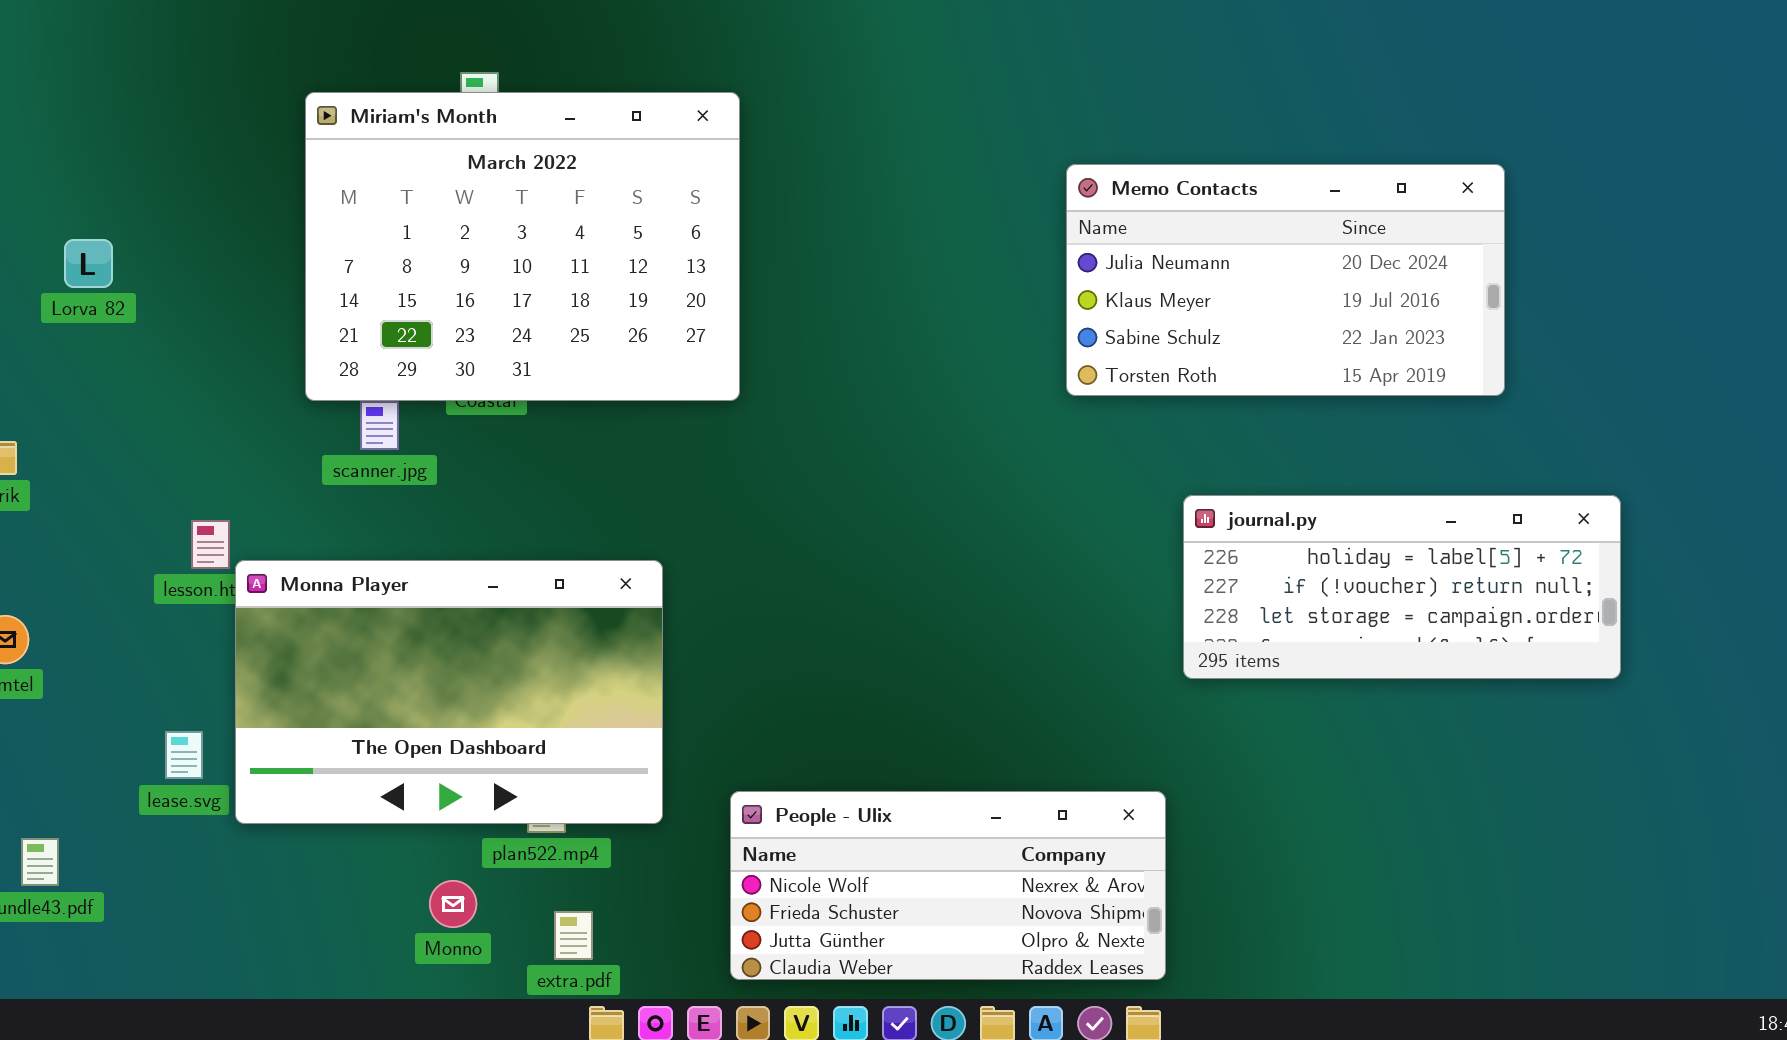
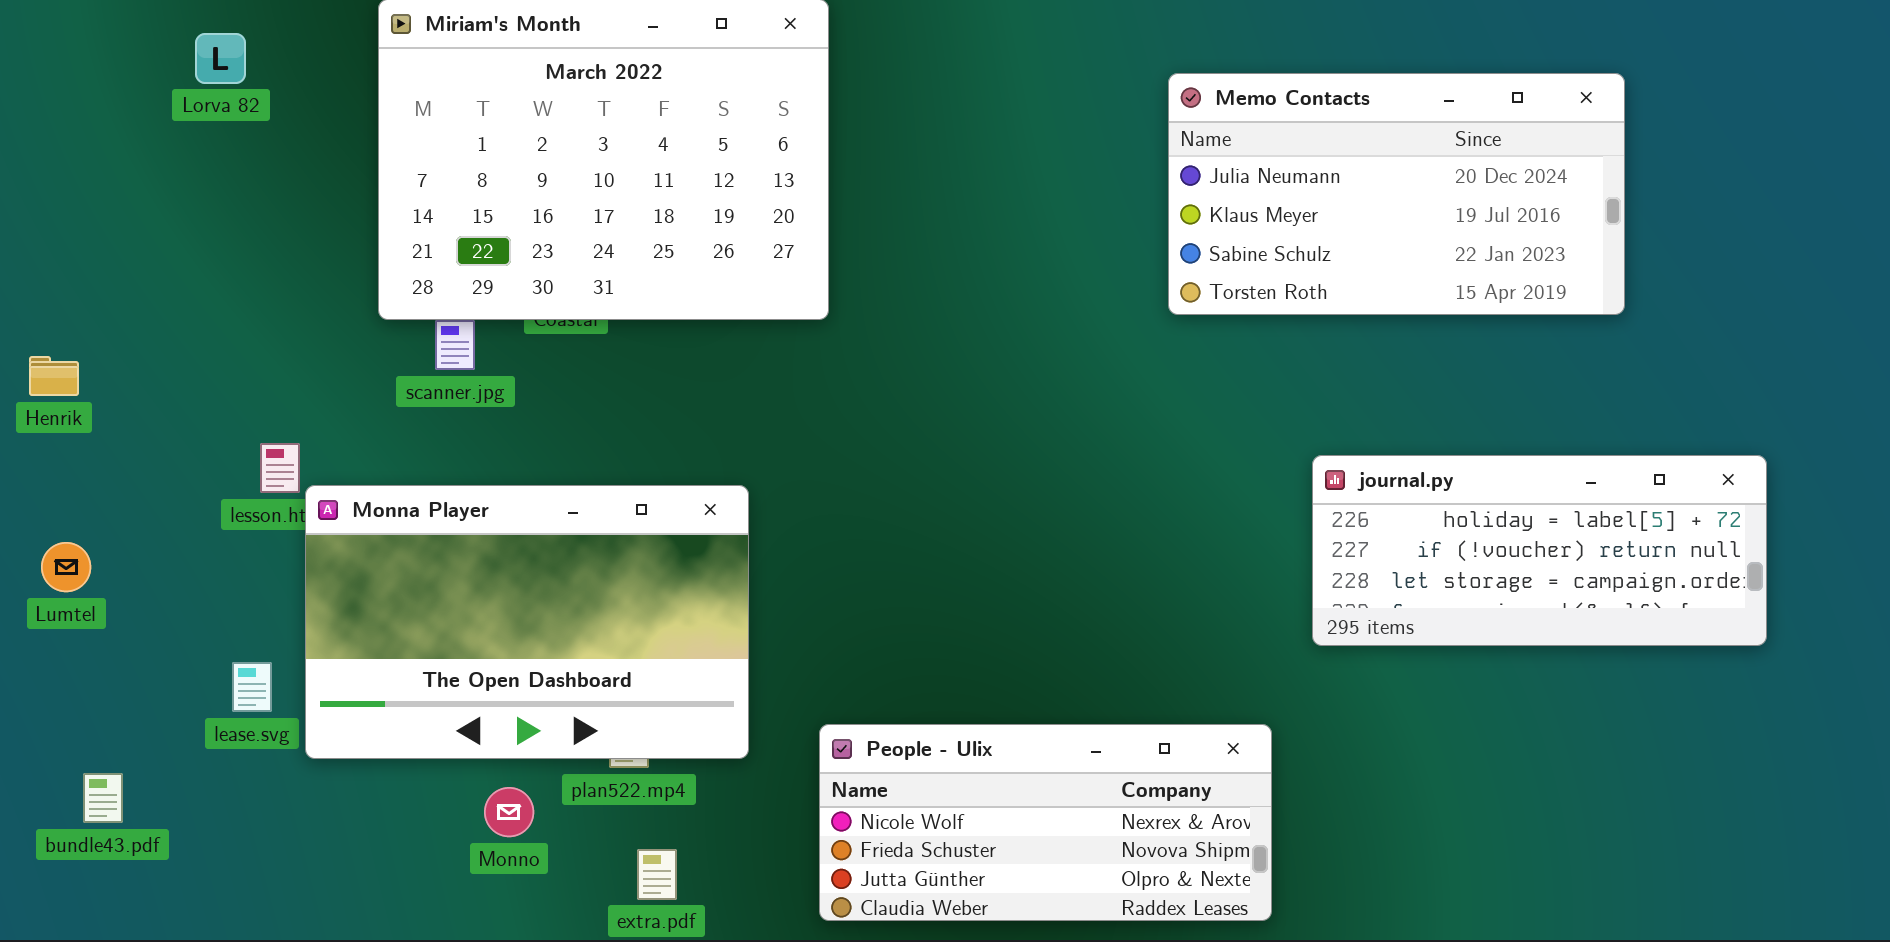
Lorva 82: [64,239,113,288] -> [195,33,246,84], moved
journal.py: [1183,495,1621,679] -> [1312,455,1767,646], moved
Monno: [429,880,477,928] -> [484,787,534,837], moved

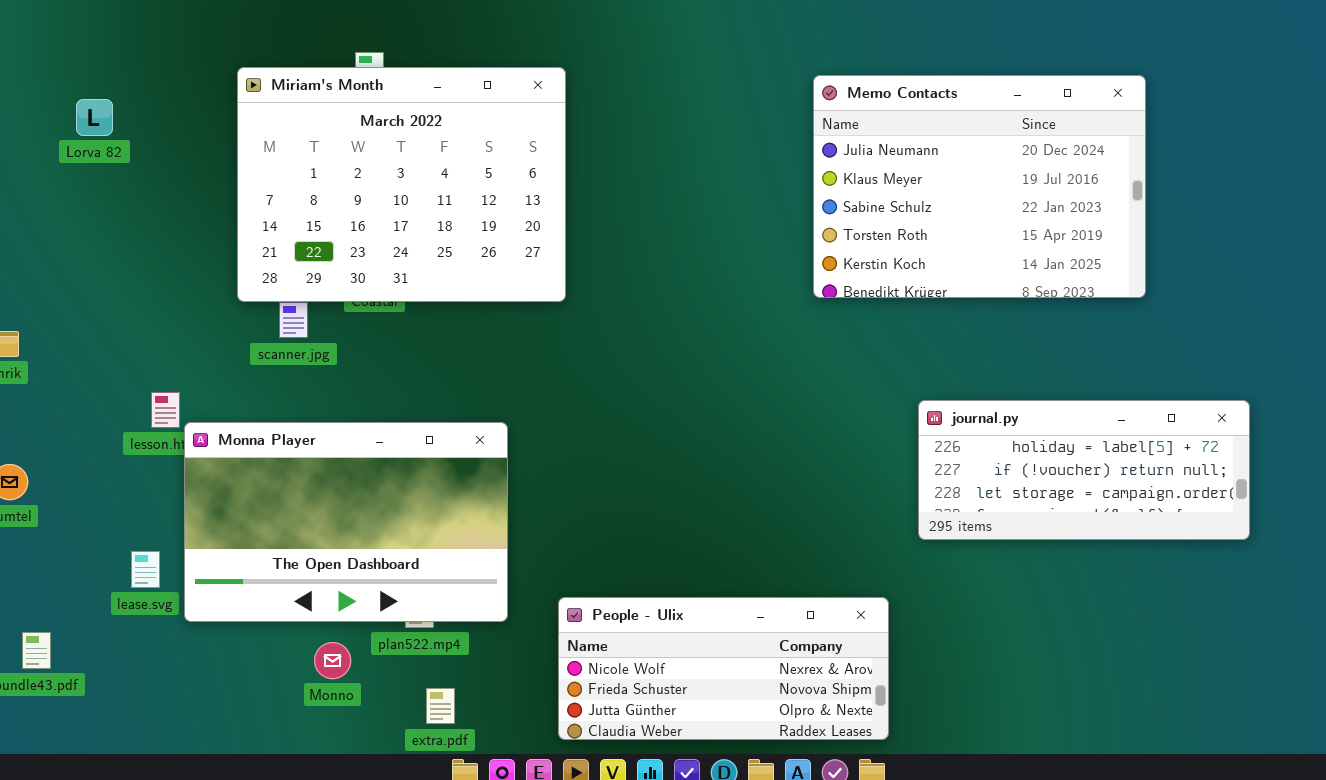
Lorva 82: [195,33,246,84] -> [76,99,113,136], moved
Memo Contacts: [1168,73,1625,315] -> [813,75,1146,298], resized

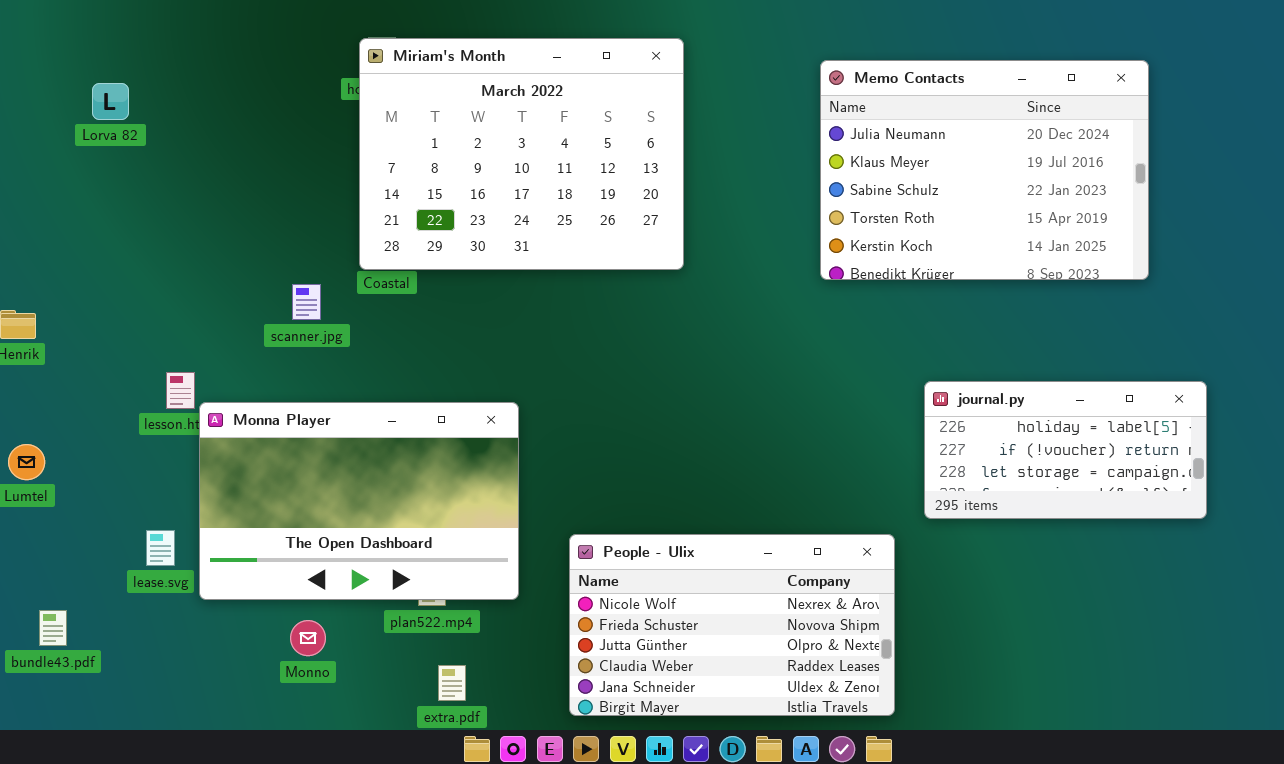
Miriam's Month: [237,67,566,302] -> [359,38,684,270], moved
journal.py: [918,400,1250,540] -> [924,381,1207,519], resized
People - Ulix: [558,597,889,740] -> [569,534,895,716], resized
Monno: [314,642,351,679] -> [290,620,326,656], moved

